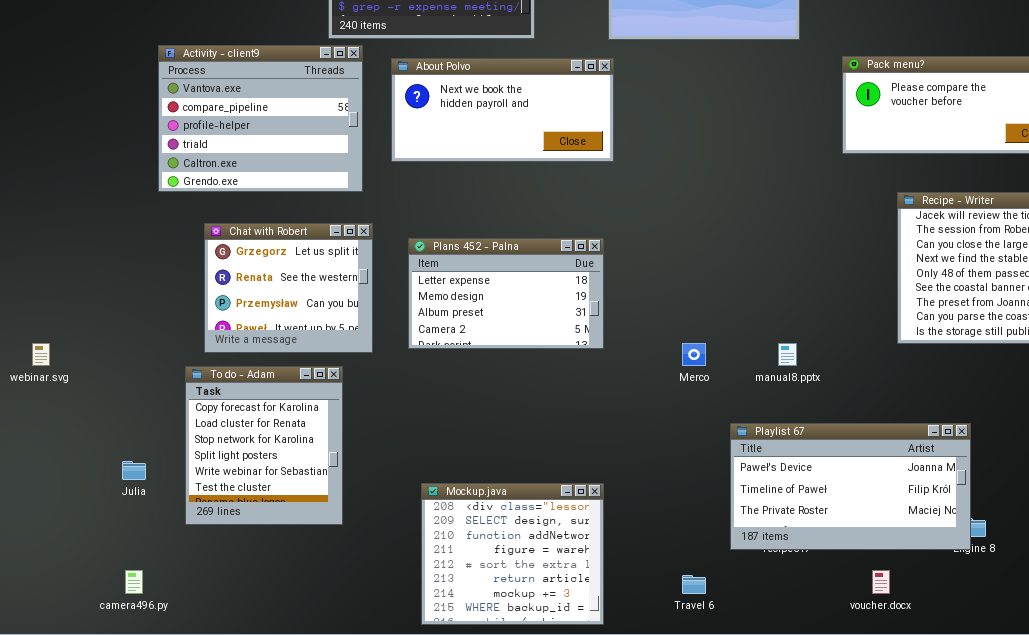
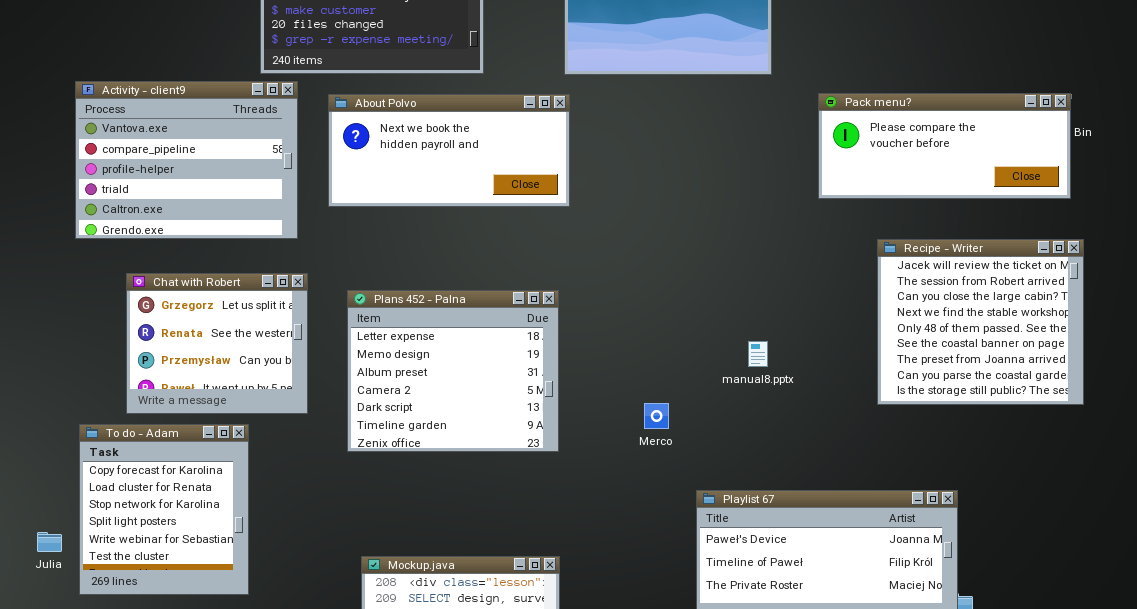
Plans 452 - Palna: [408,238,604,349] -> [347,290,559,452], resized
manual8.pptx: [778,343,797,366] -> [748,341,768,367], moved
To do - Adam: [185,366,343,525] -> [79,424,249,595], moved

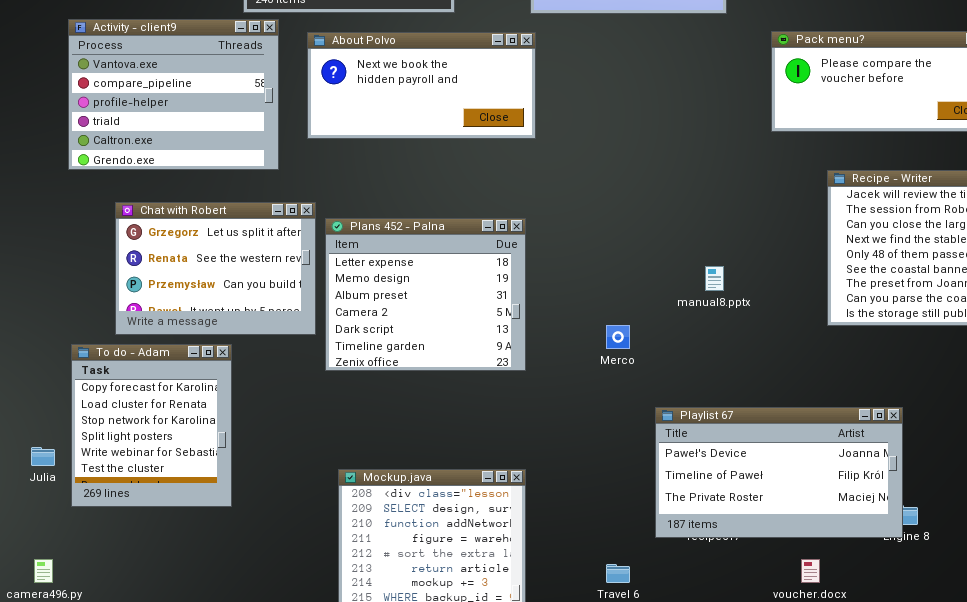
Chat with Robert: [126,273,308,414] -> [115,202,316,335], resized

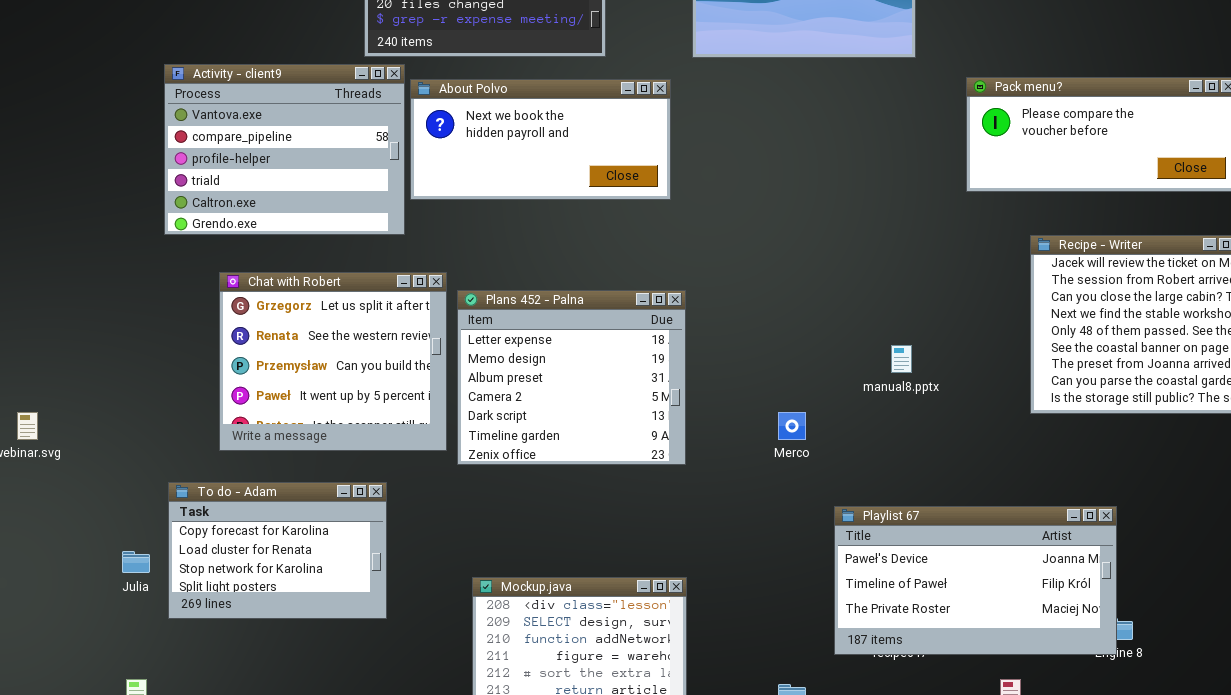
About Polvo: [307,32,536,139] -> [410,79,671,200], moved
Chat with Robert: [115,202,316,335] -> [219,272,447,451], resized
To do - Adam: [71,344,232,507] -> [168,482,387,619], resized

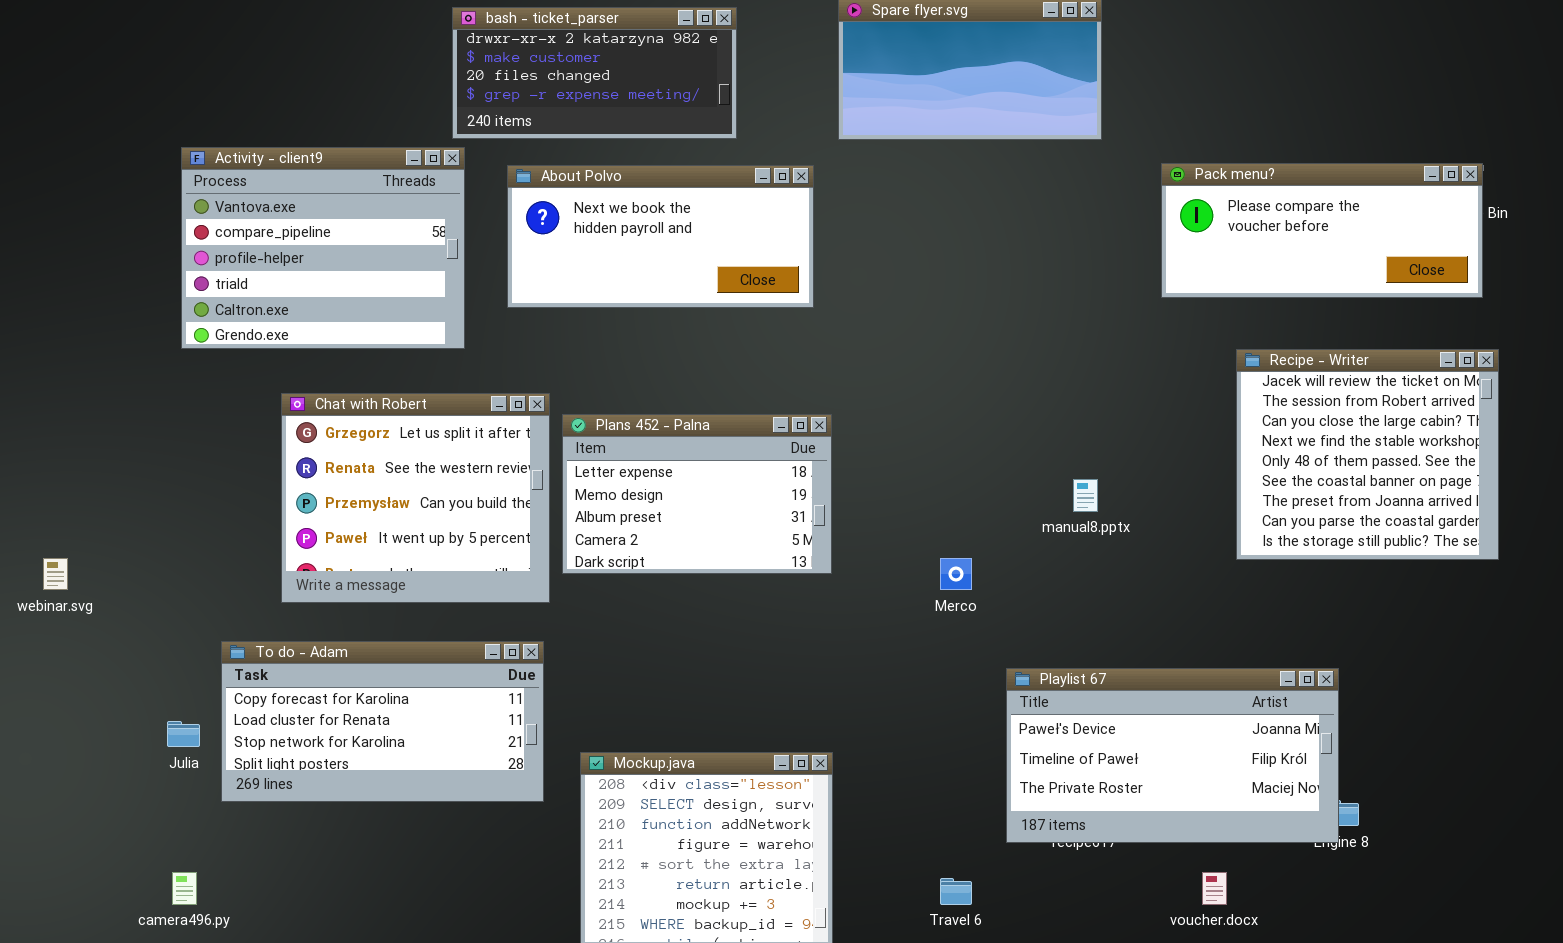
Activity - client9: [164,64,405,235] -> [181,147,465,349], moved
Plans 452 - Palna: [457,290,686,465] -> [562,414,832,574], resized
To do - Adam: [168,482,387,619] -> [221,641,544,802], resized

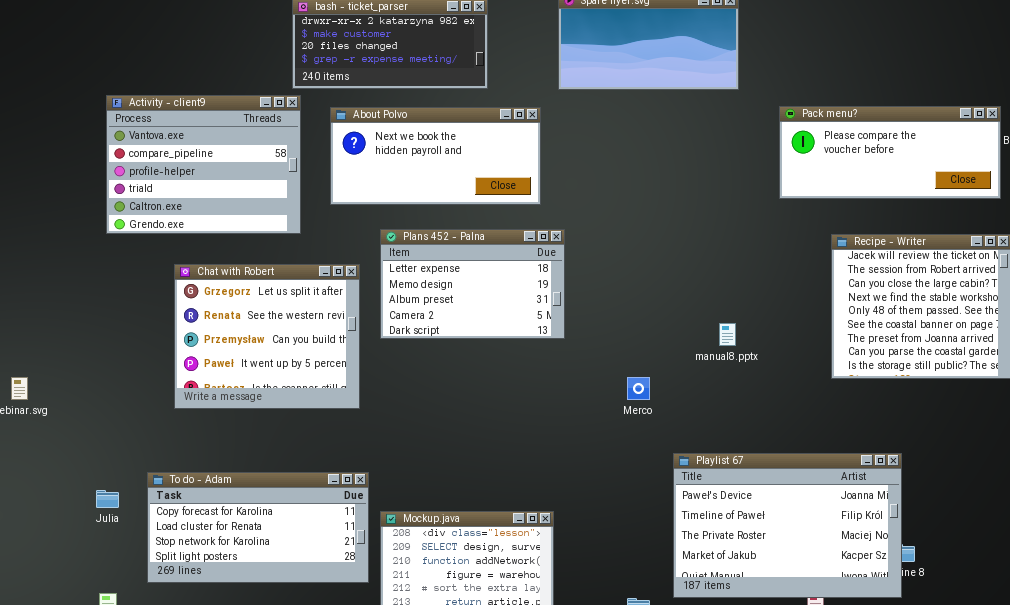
Plans 452 - Palna: [562,414,832,574] -> [380,229,565,339], moved
To do - Adam: [221,641,544,802] -> [147,472,369,583], moved
Playlist 67: [1006,668,1339,843] -> [673,453,902,598], resized

